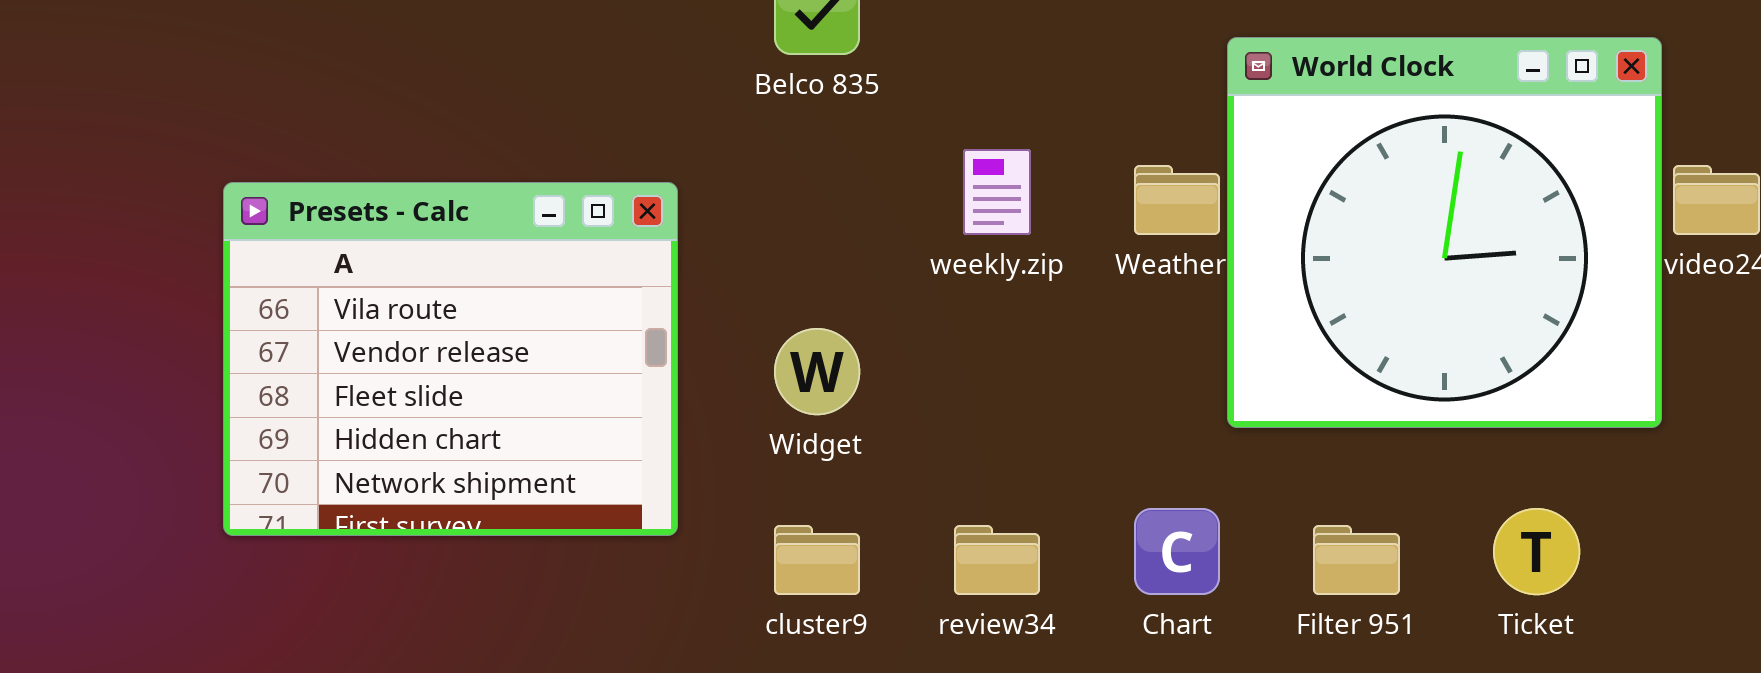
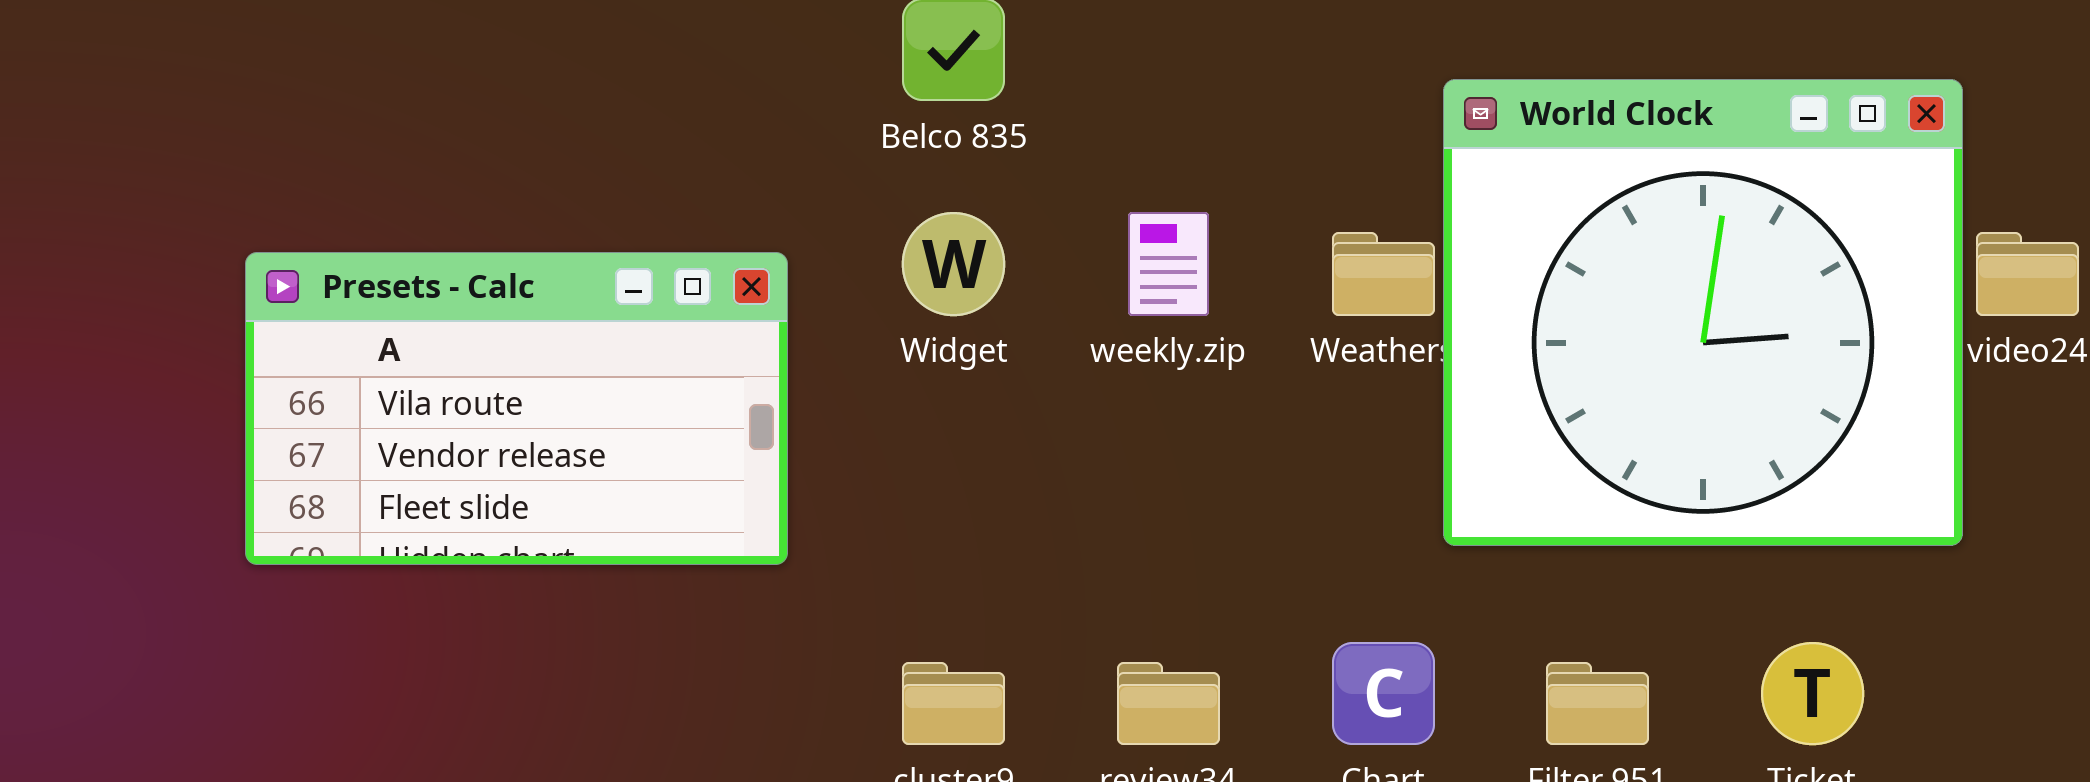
Presets - Calc: [223,182,678,536] -> [245,252,788,565], resized
Widget: [774,328,860,415] -> [902,212,1005,316], moved

